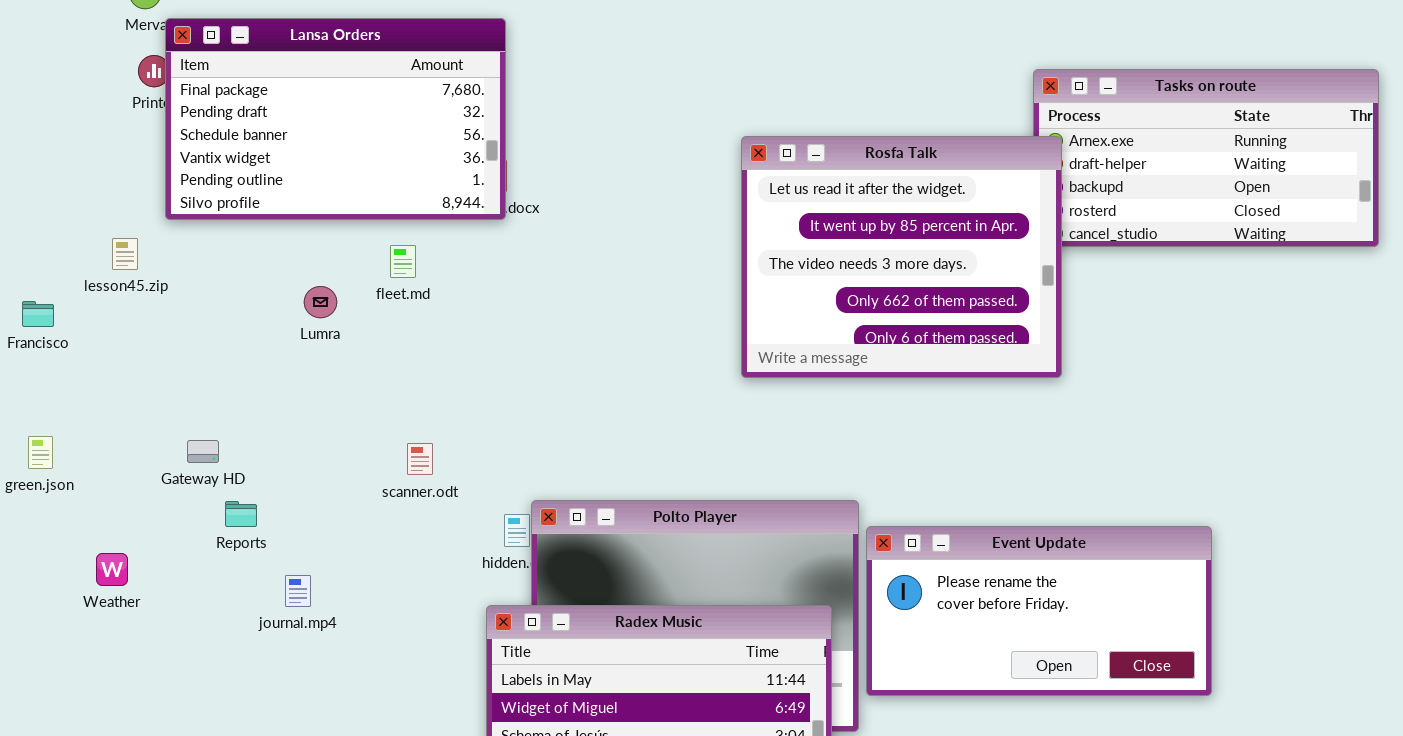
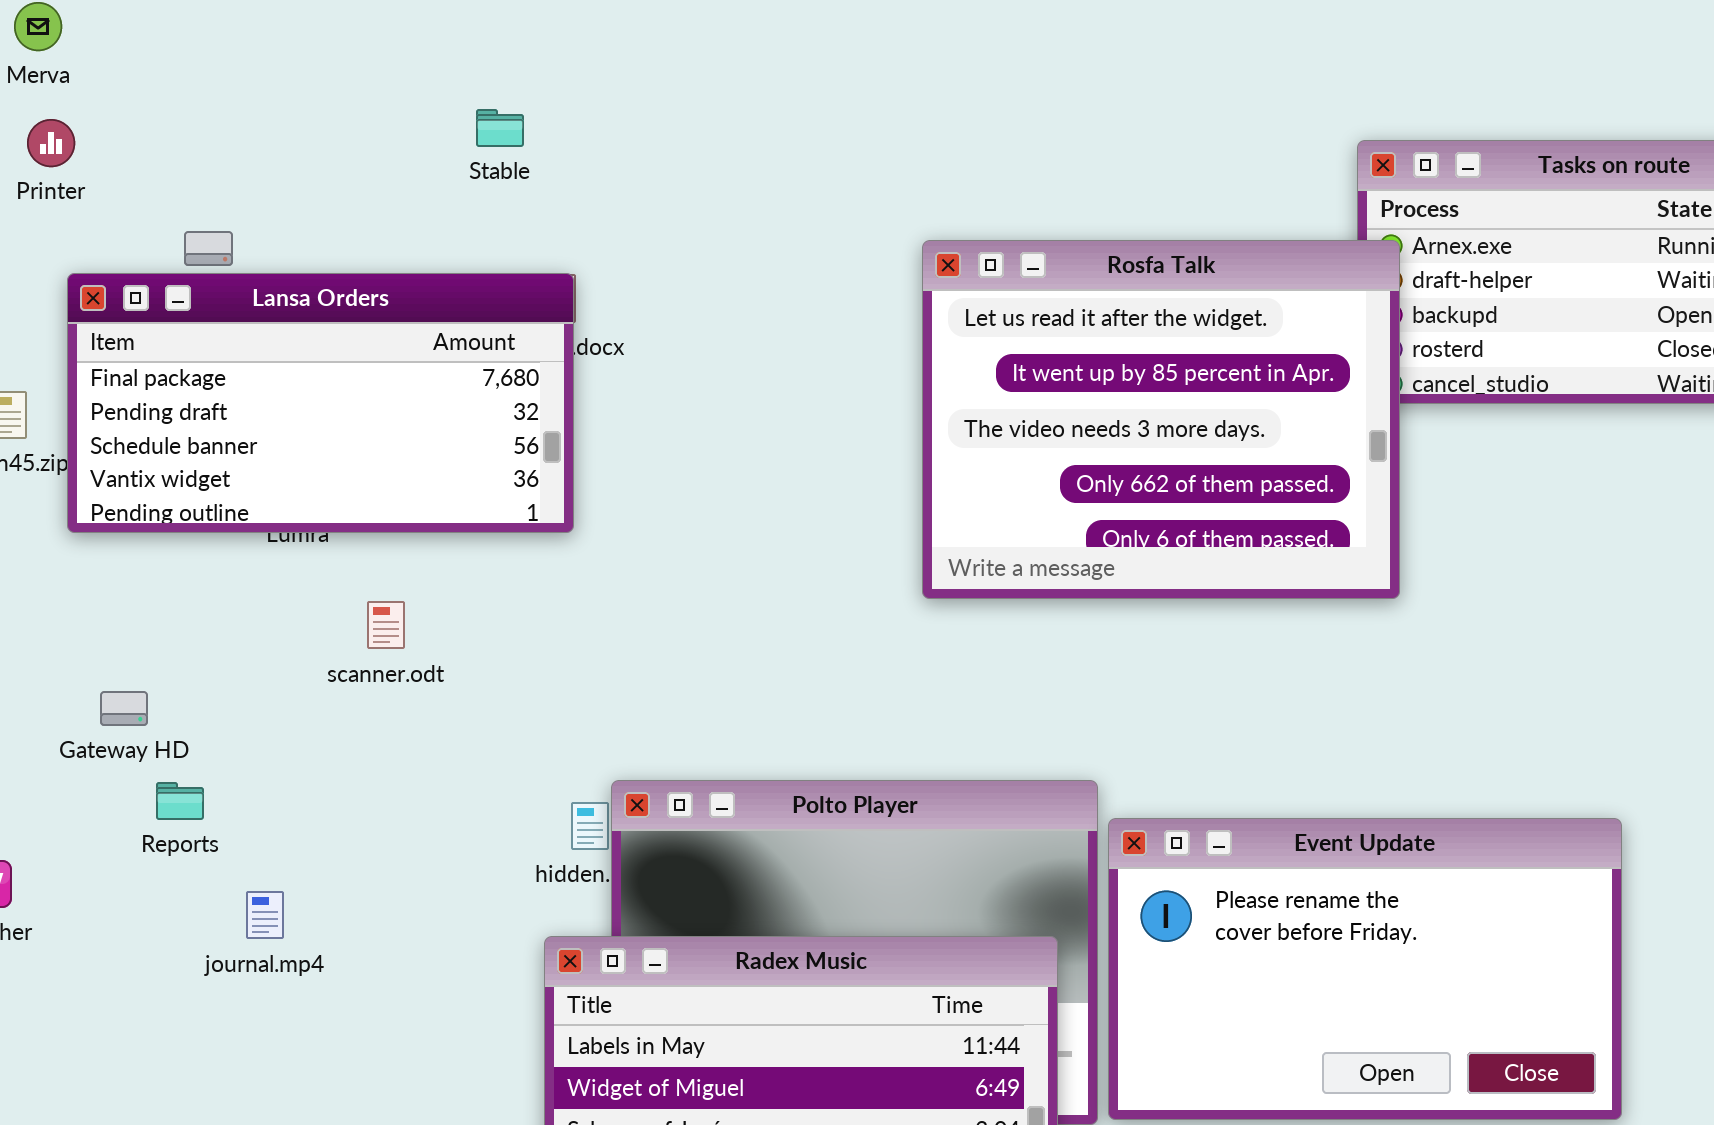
Lansa Orders: [165,18,506,220] -> [67,273,574,533], moved, resized
scanner.odt: [407,443,433,475] -> [367,601,405,649], moved
Event Update: [866,526,1212,696] -> [1108,818,1622,1120], resized

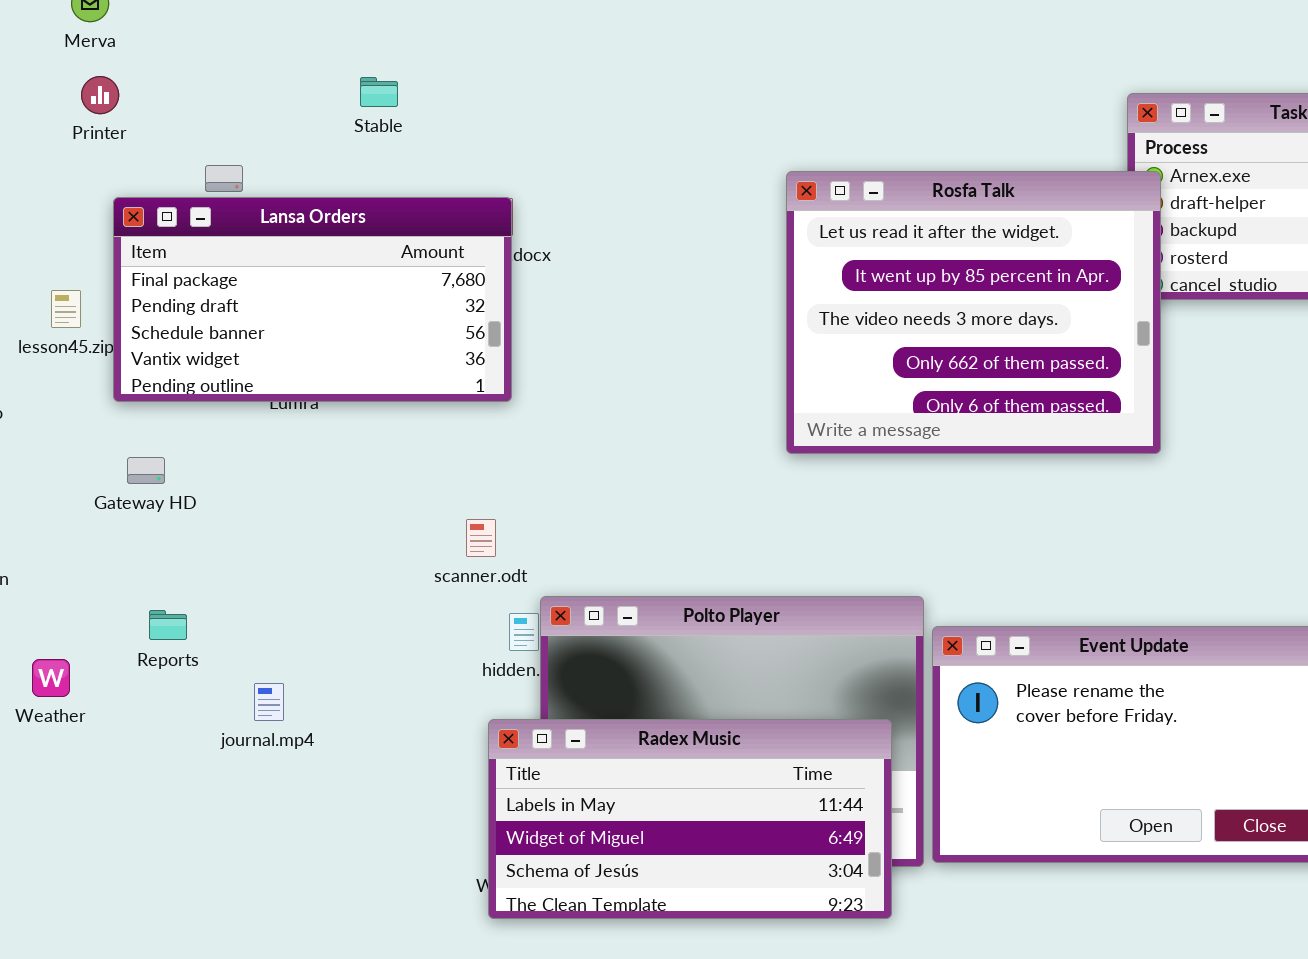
Stable: [476,109,524,147] -> [360,77,398,107], moved
scanner.odt: [367,601,405,649] -> [466,519,496,557], moved
Gateway HD: [100,691,148,726] -> [127,457,165,484], moved
Reports: [156,782,204,820] -> [149,610,187,640], moved

